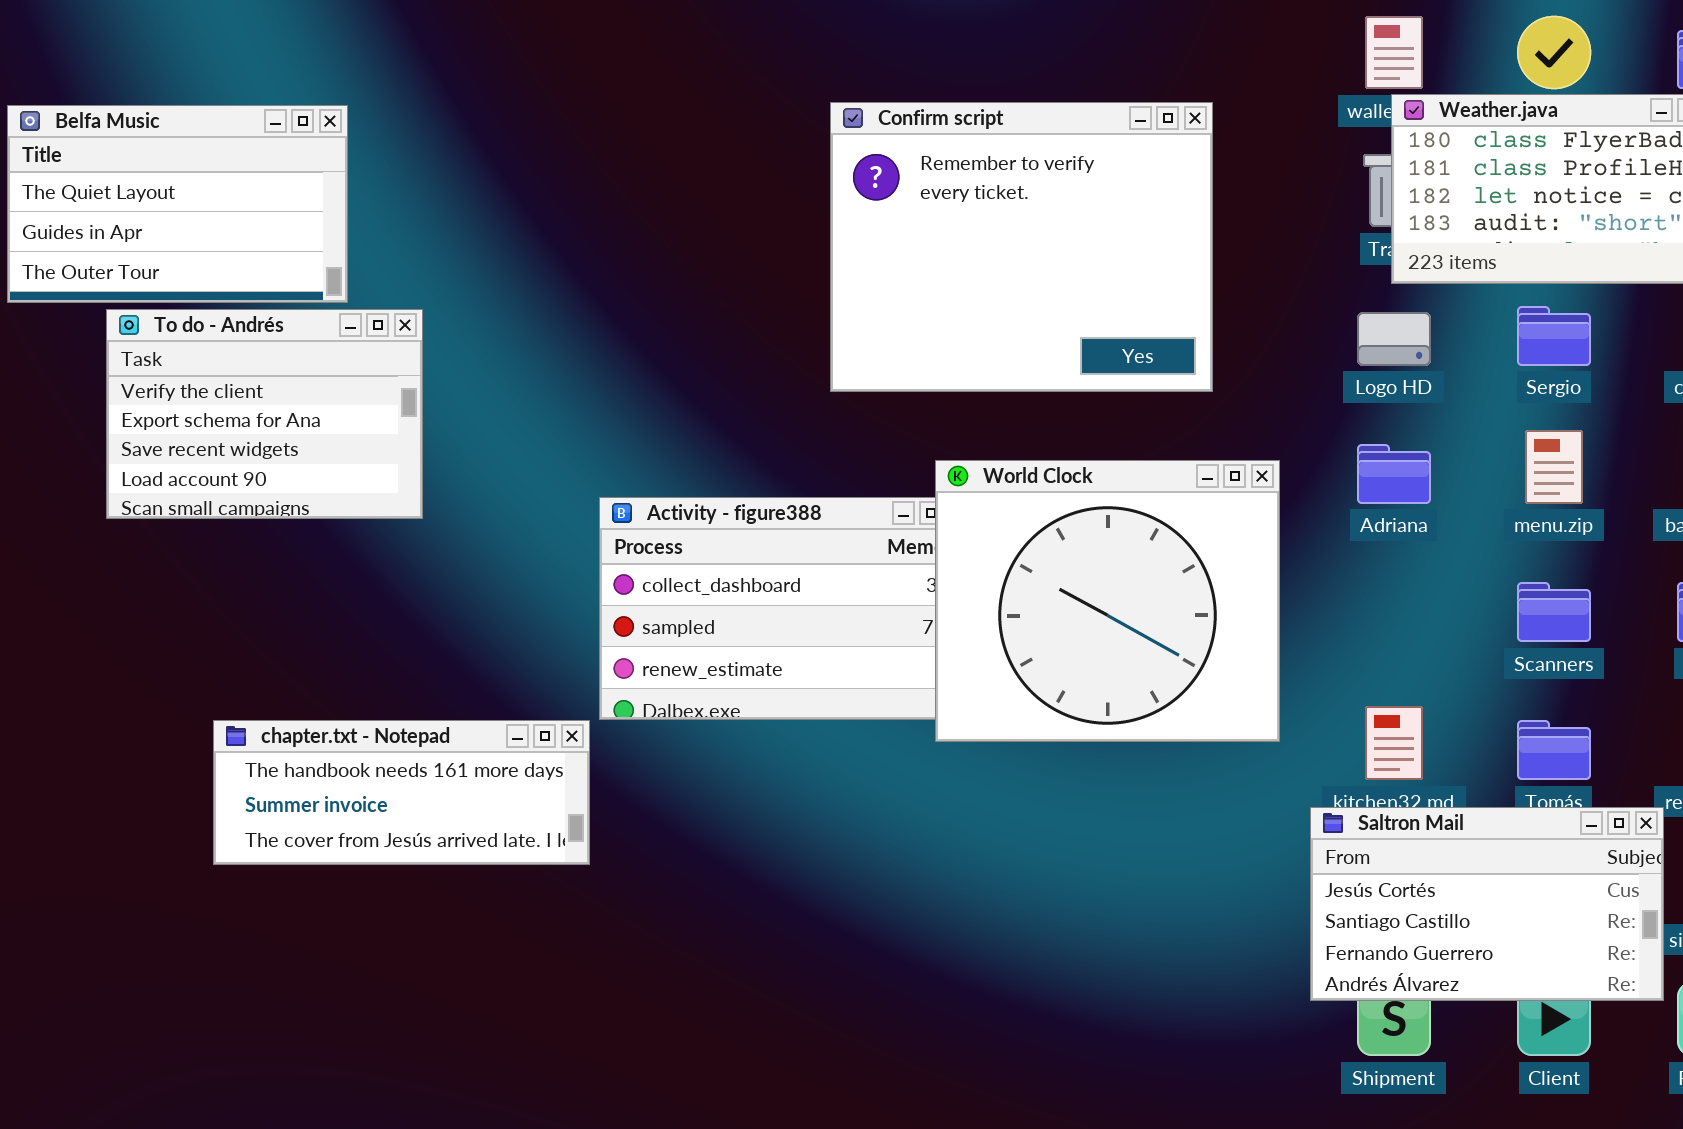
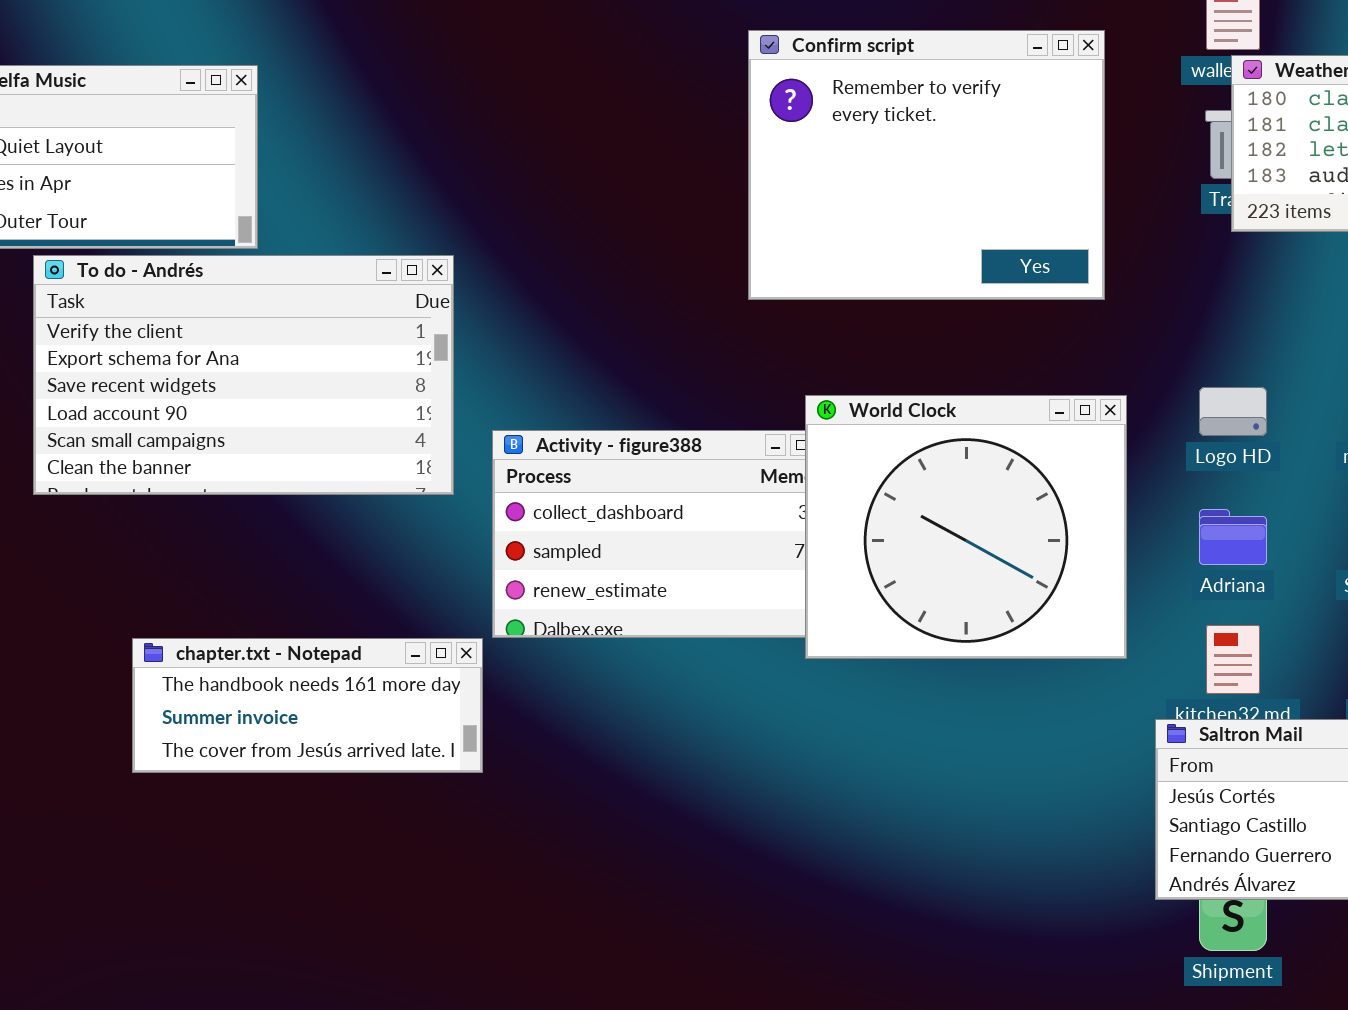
Confirm script: [830,102,1213,392] -> [748,30,1105,300], moved
To do - Andrés: [106,309,423,519] -> [33,255,454,495], resized
Logo HD: [1357,312,1431,366] -> [1199,387,1267,436], moved
Adriana: [1357,444,1431,504] -> [1199,509,1267,565], moved

